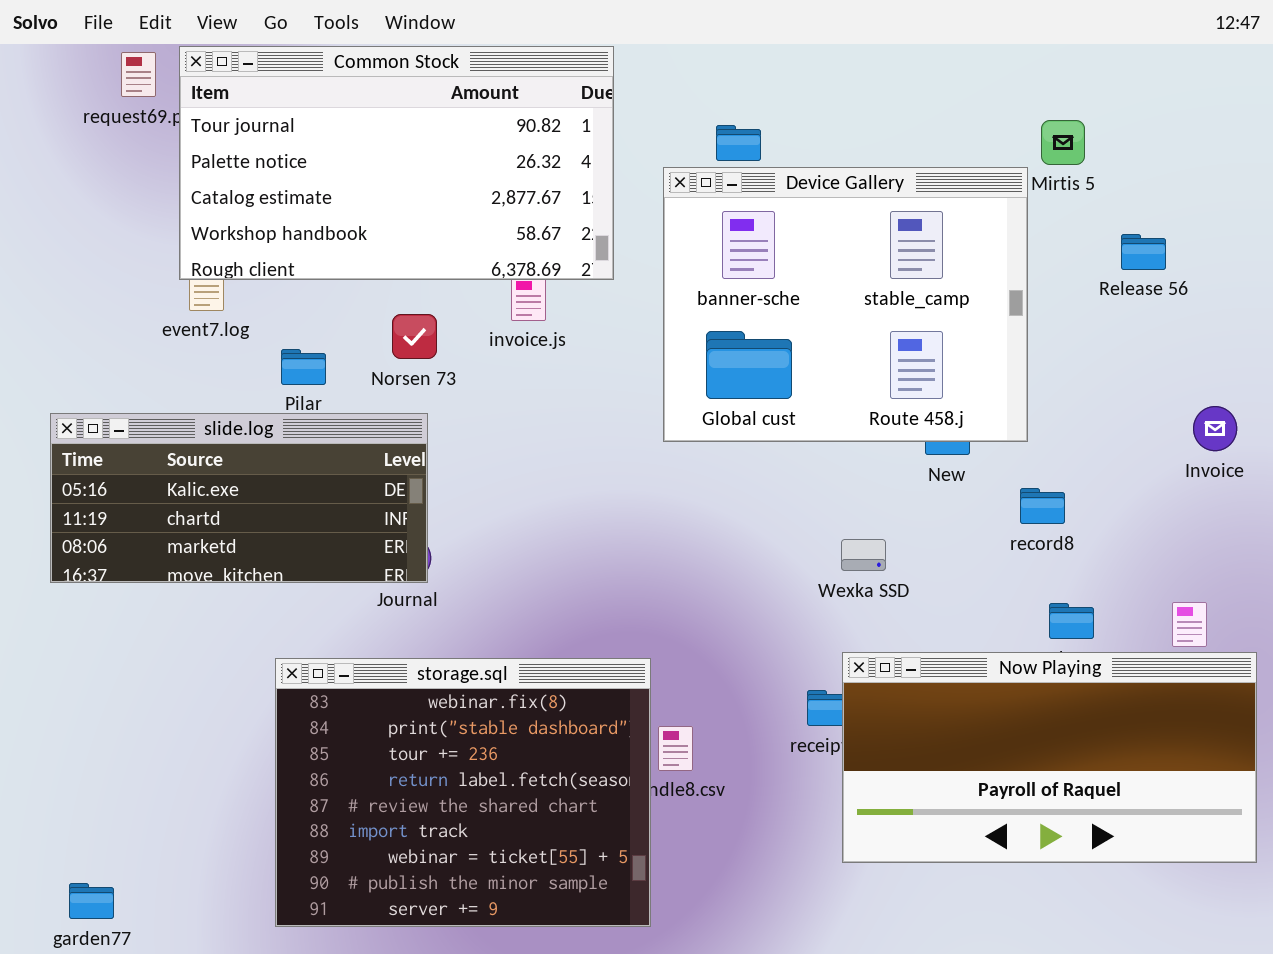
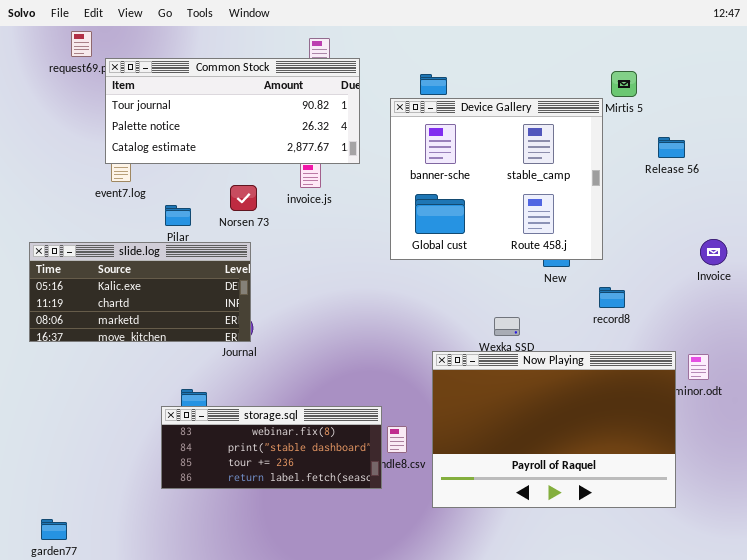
Common Stock: [179,46,614,280] -> [105,58,360,164], resized
Now Playing: [842,652,1257,863] -> [432,351,676,508], moved, resized
storage.sql: [275,658,651,927] -> [161,406,382,489], moved, resized

